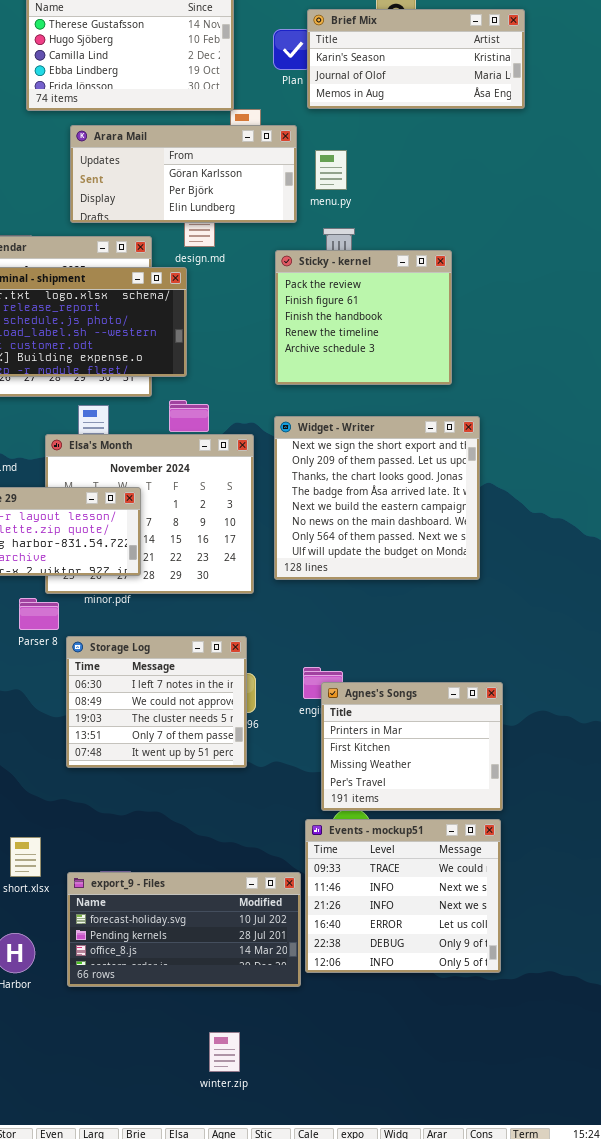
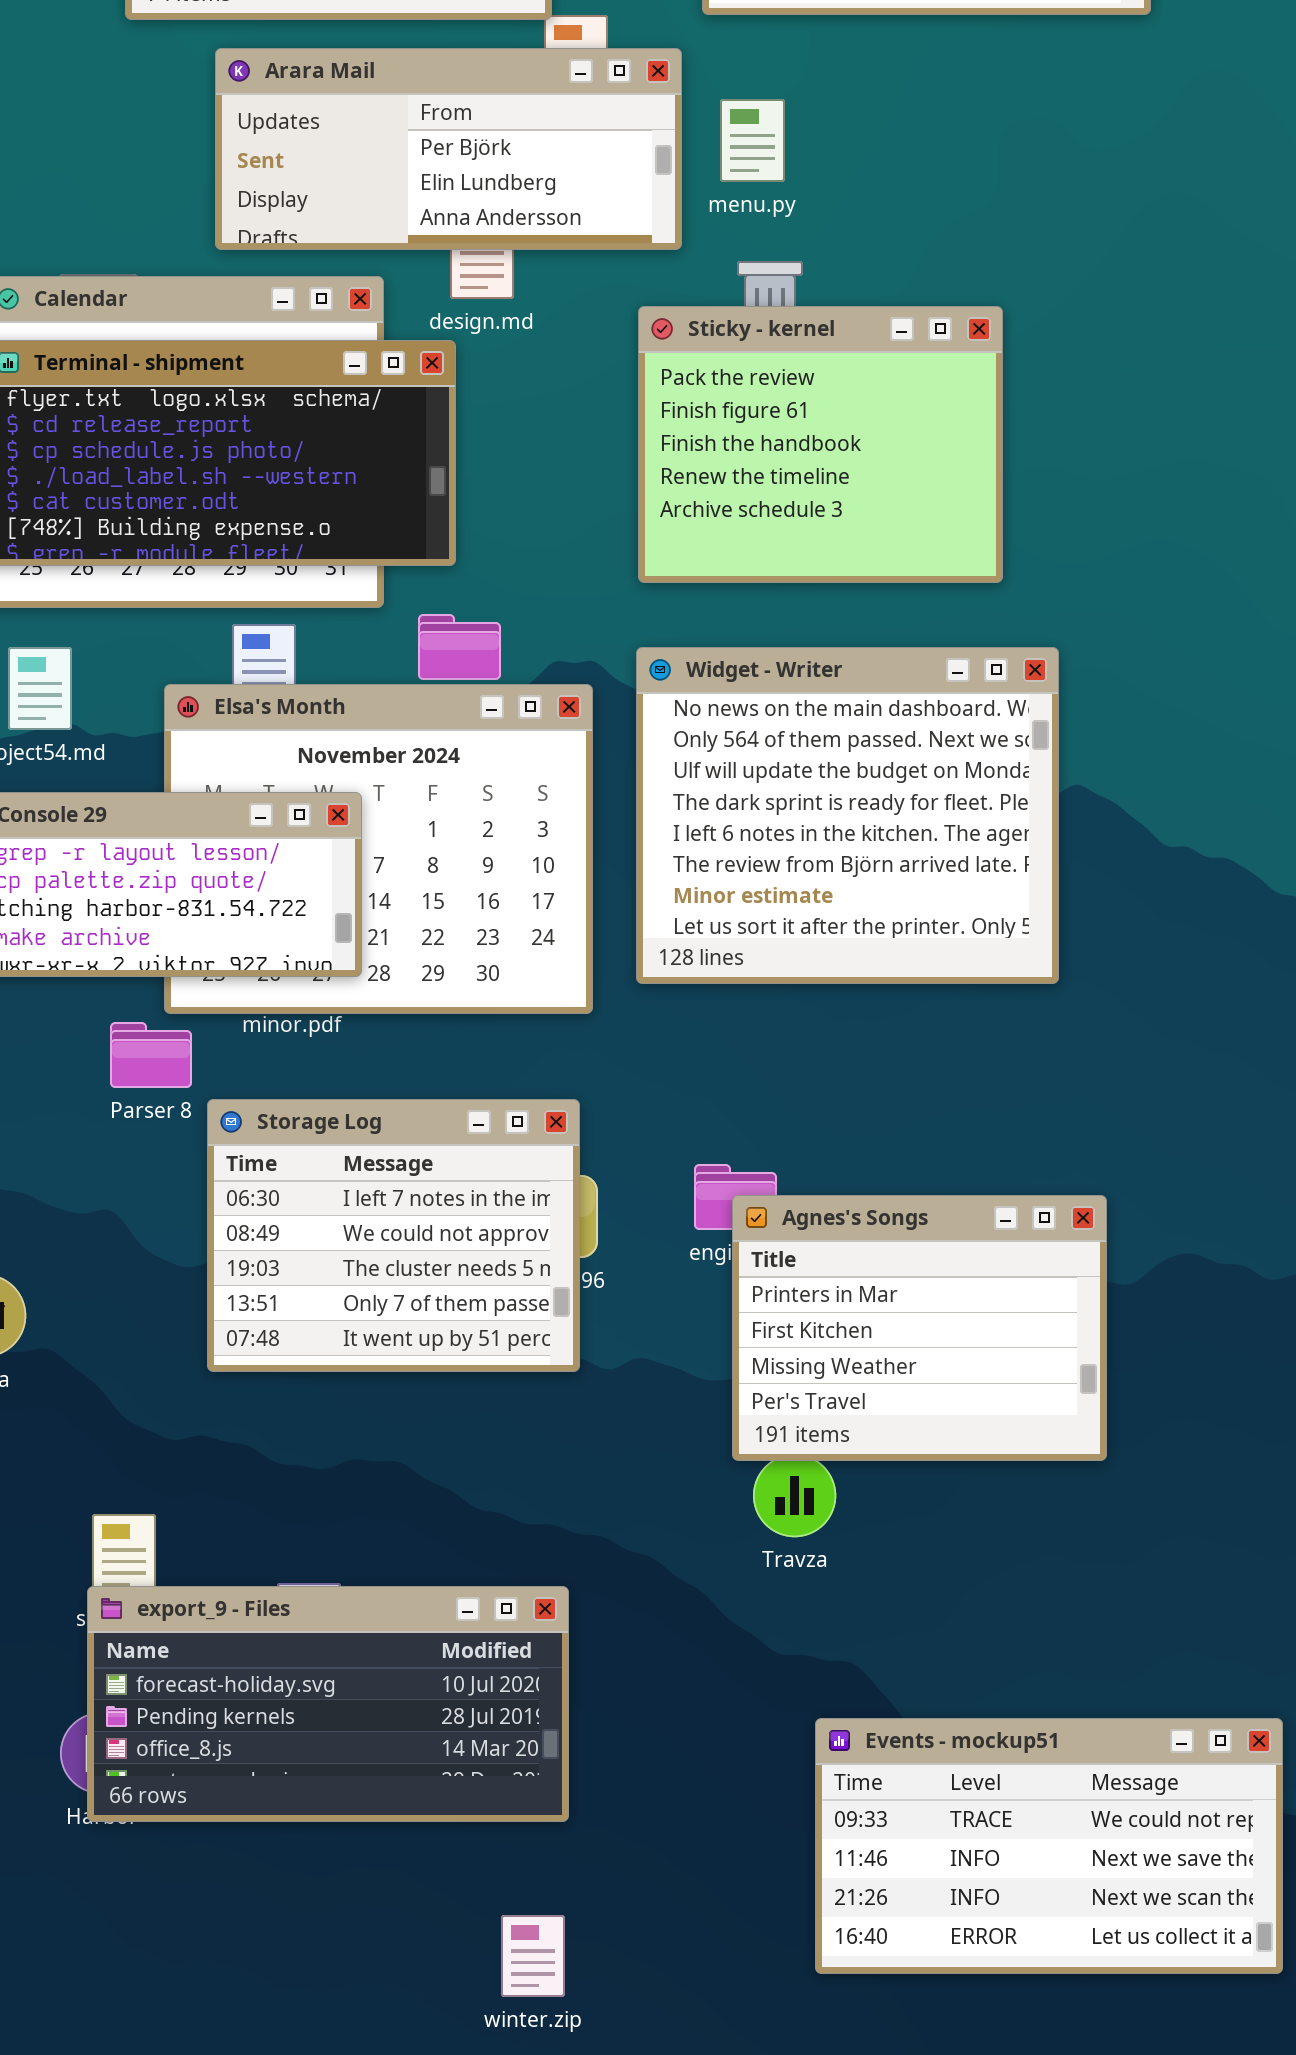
Arara Mail: [70,125,297,223] -> [215,48,682,250], scrolled down 1 row
Widget - Writer: [274,416,480,580] -> [636,647,1059,984], scrolled down 5 rows
Events - mockup51: [305,819,501,973] -> [815,1718,1283,1974], moved, resized
export_9 - Files: [67,872,301,987] -> [87,1586,569,1822], moved

